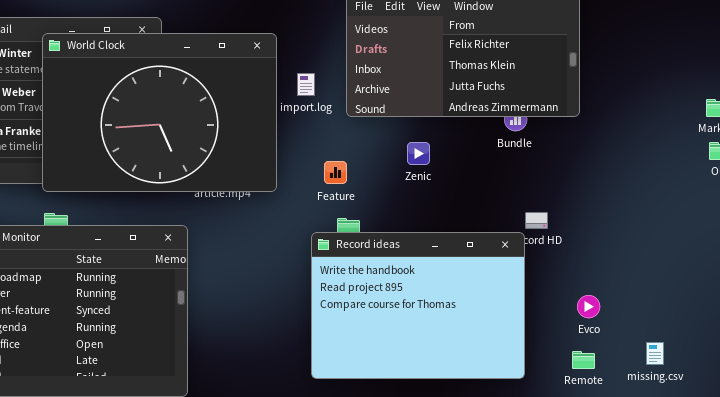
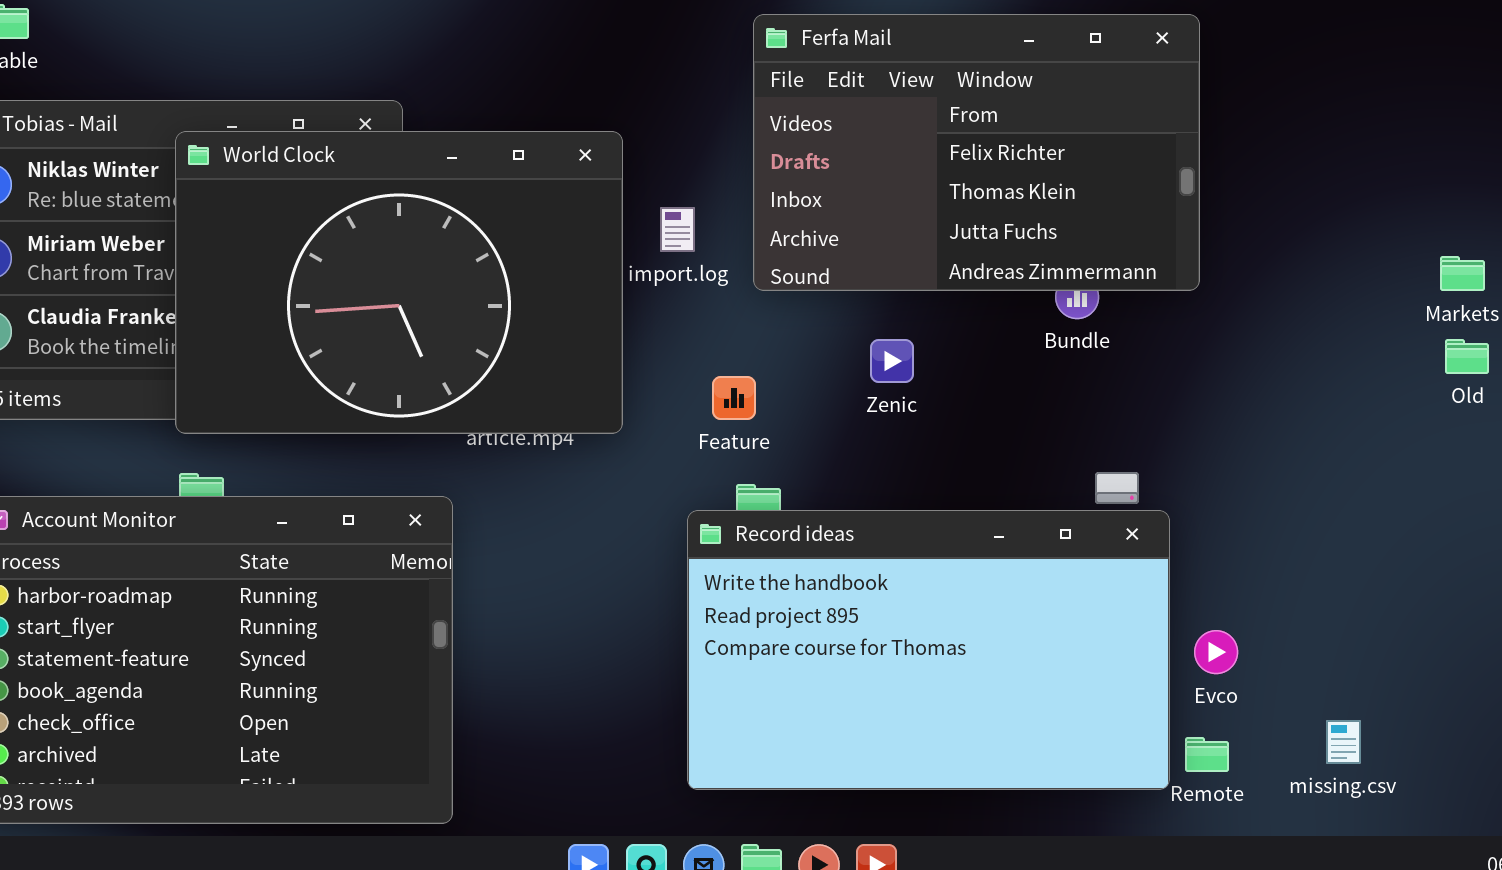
Record ideas: [311,232,525,379] -> [687,510,1170,790], resized

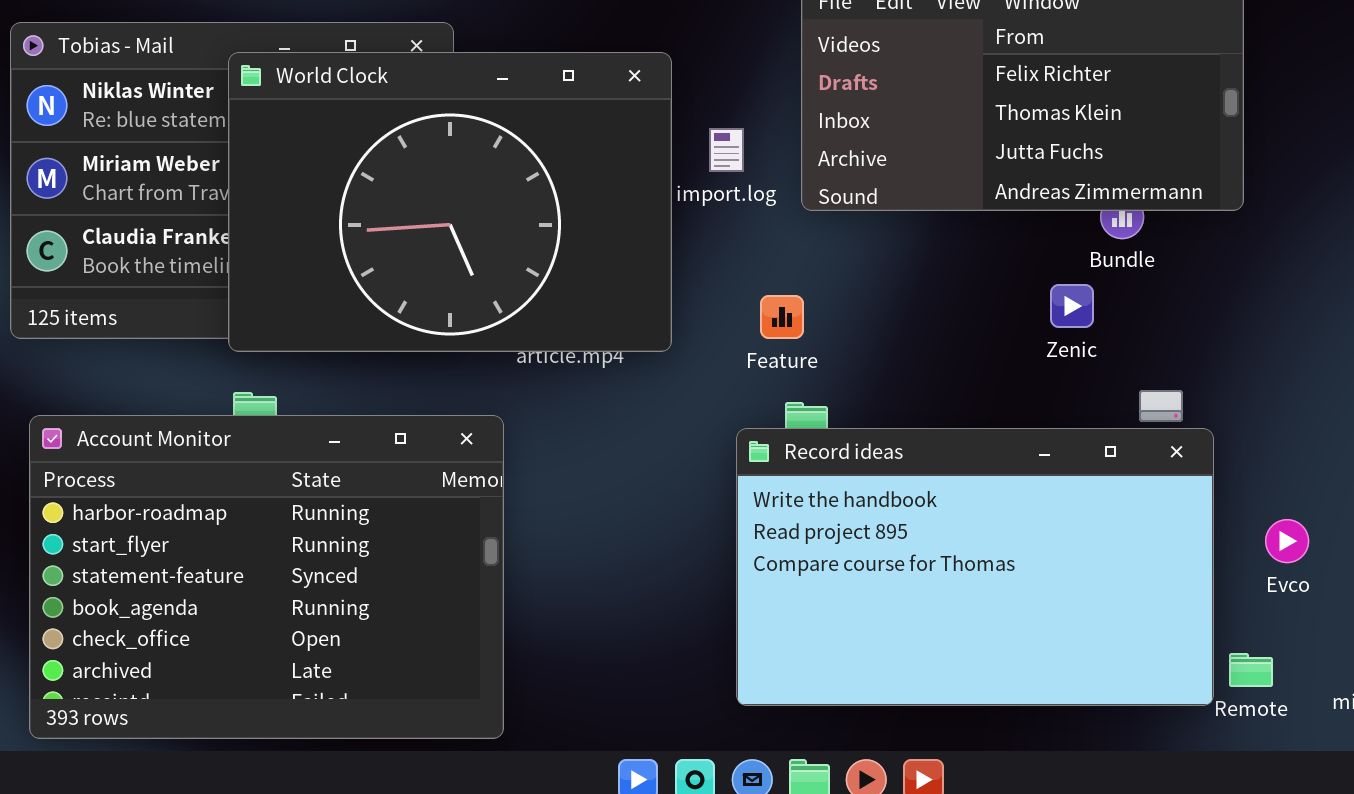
Zenic: [870,339,914,383] -> [1050,284,1094,328], moved
Evco: [1194,630,1238,674] -> [1265,519,1309,563], moved

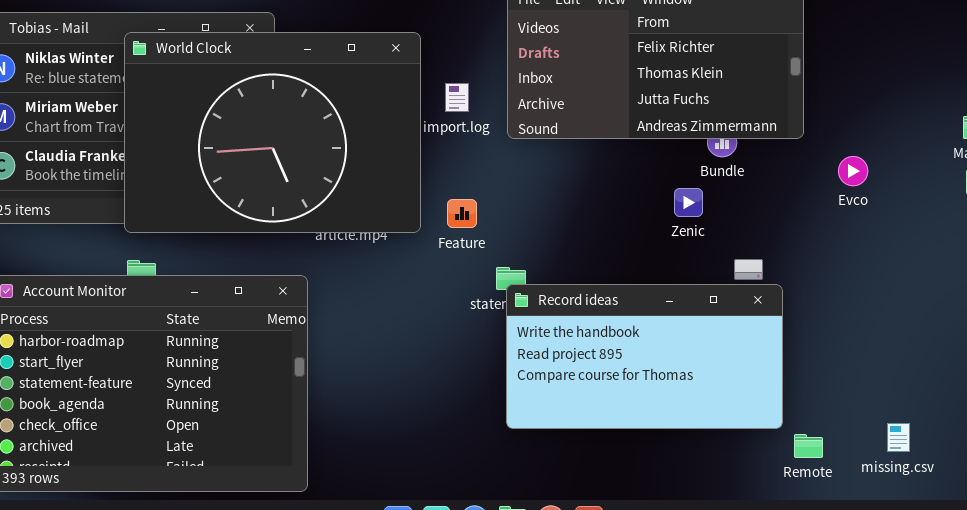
Feature: [760,295,804,339] -> [447,199,477,228], moved
Record ideas: [736,428,1214,706] -> [506,284,783,429], resized
Evco: [1265,519,1309,563] -> [838,156,868,186], moved

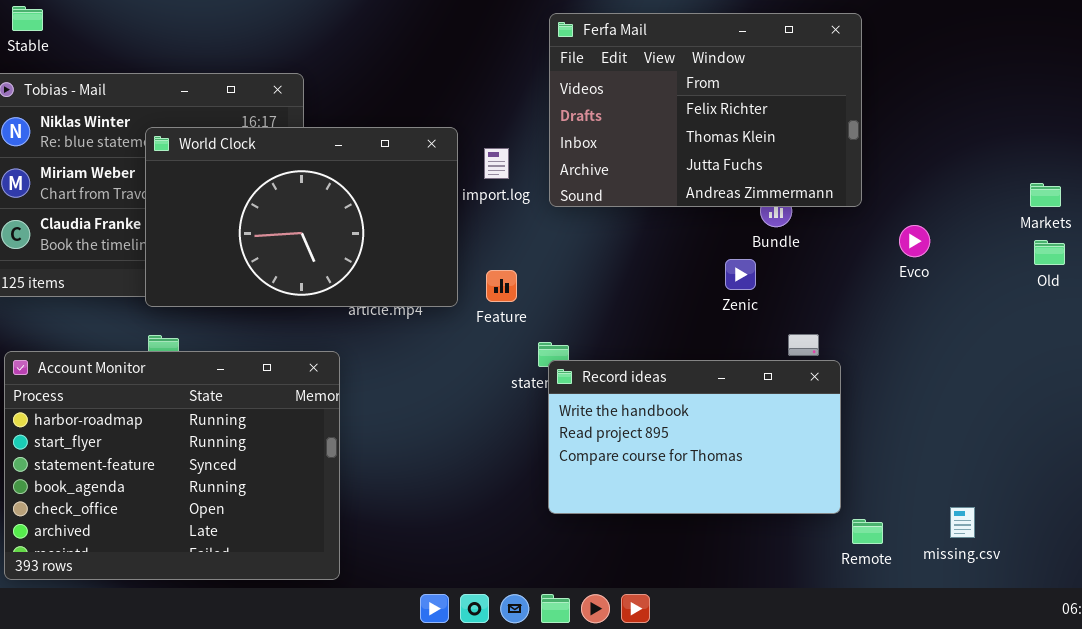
World Clock: [124,32,421,233] -> [145,127,458,307], resized

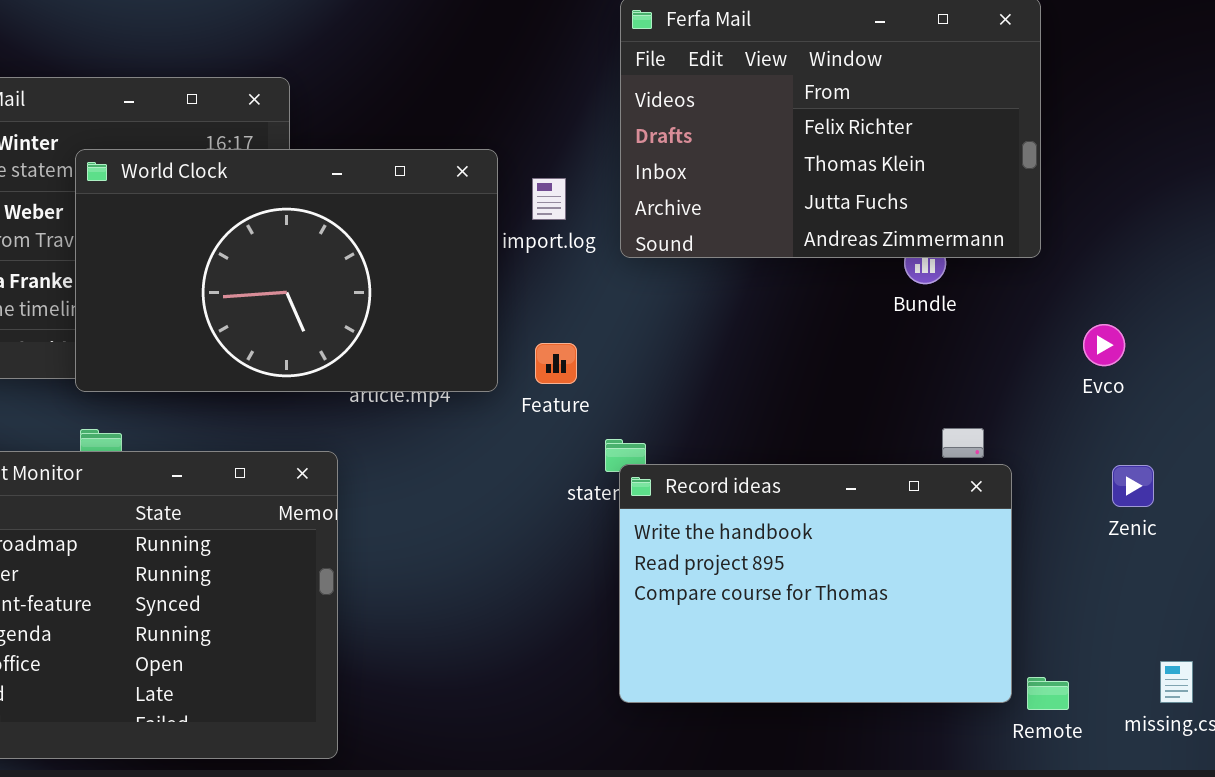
Evco: [899,225,930,257] -> [1083,324,1125,366], moved
Zenic: [725,259,756,290] -> [1112,465,1154,507], moved
Record ideas: [548,360,841,514] -> [619,464,1012,703], resized

